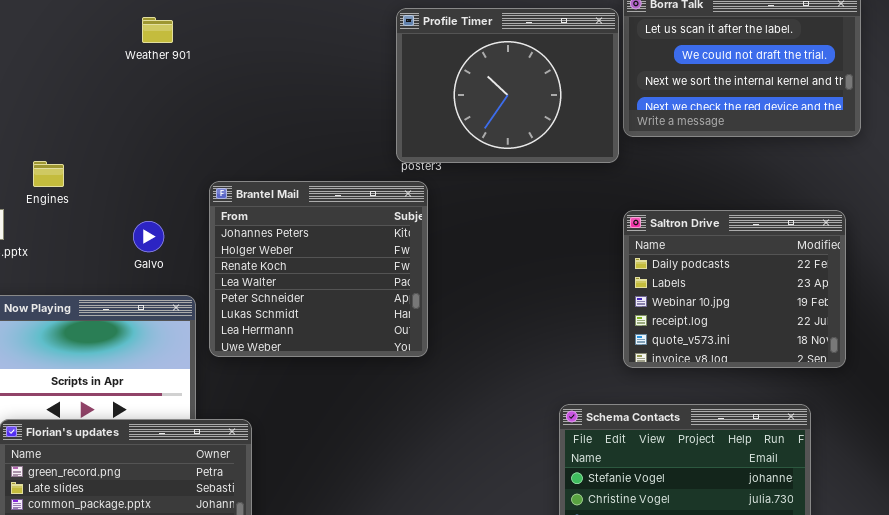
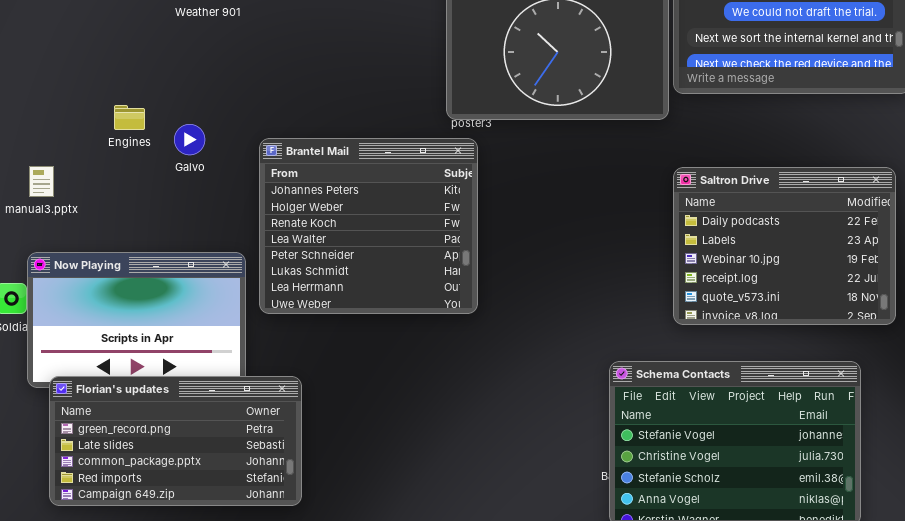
Engines: [33,161,64,187] -> [114,105,145,130], moved
Galvo: [133,221,164,252] -> [174,124,205,155], moved

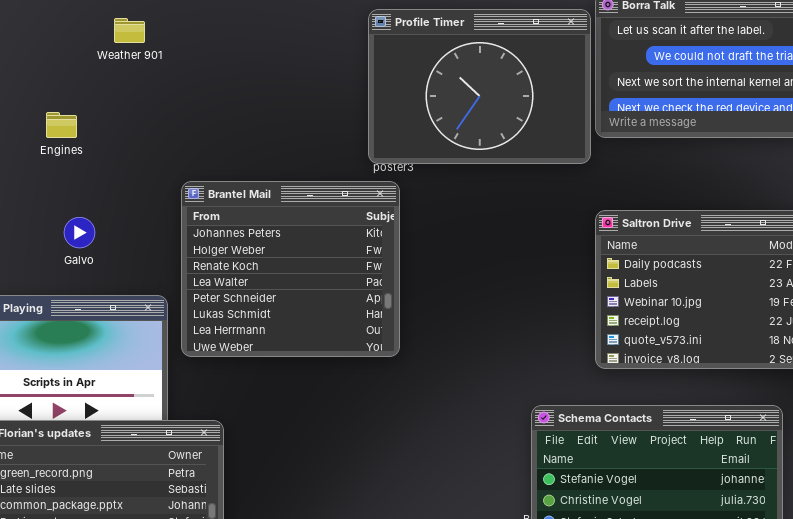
Engines: [114,105,145,130] -> [46,112,77,138], moved
Galvo: [174,124,205,155] -> [64,217,95,248], moved

